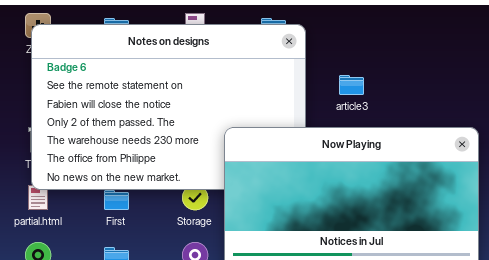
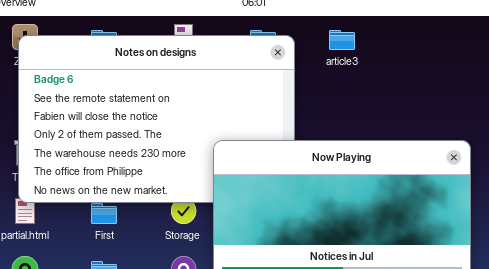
article3: [339,75,364,95] -> [329,30,355,50], moved

